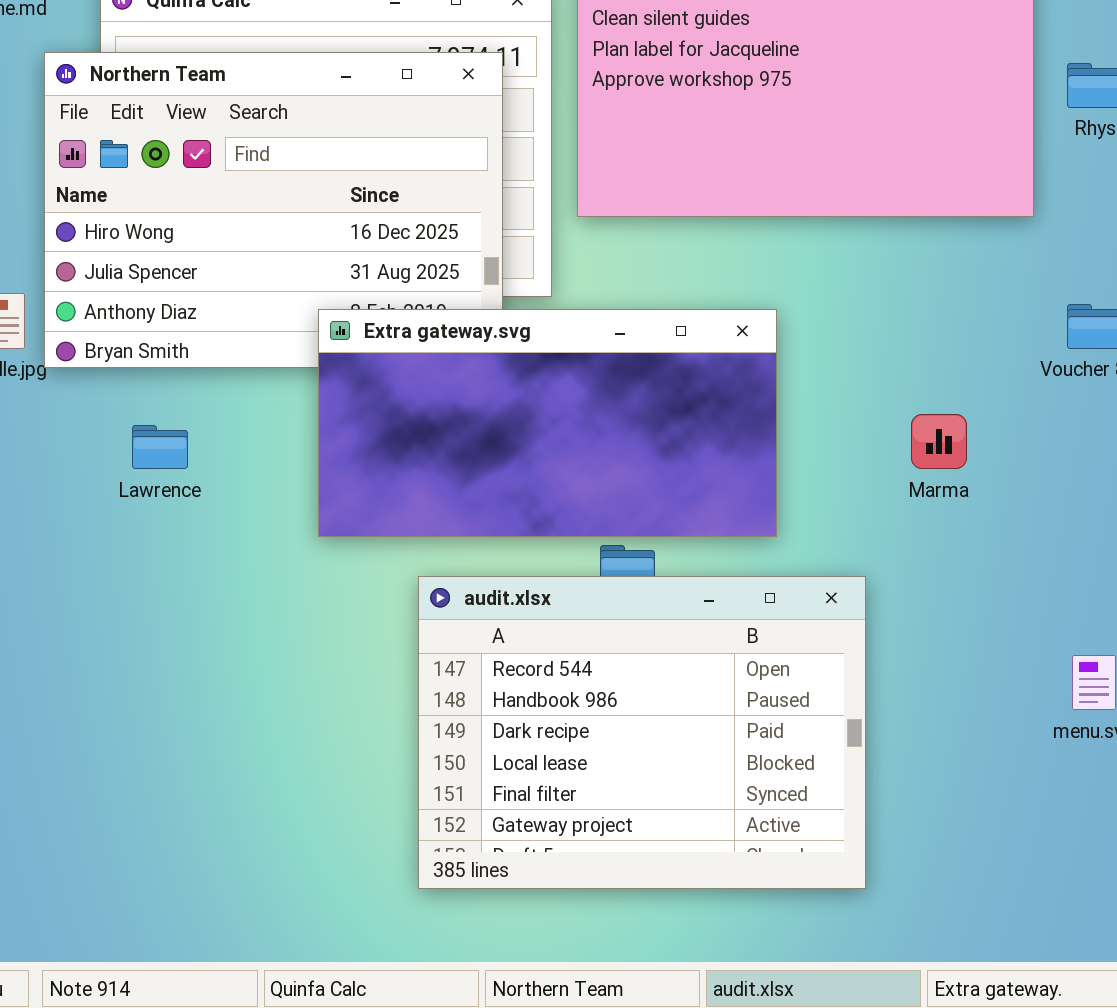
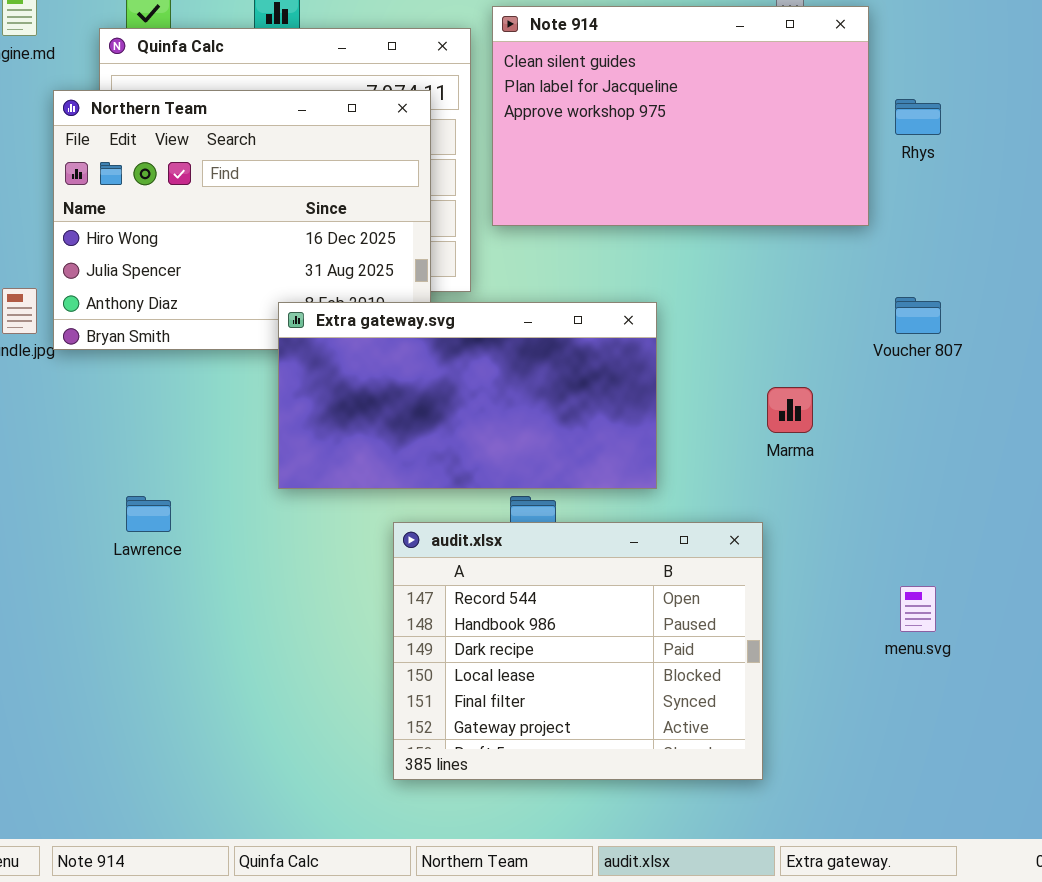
Lawrence: [132,425,188,469] -> [126,496,171,532], moved
audit.xlsx: [418,576,866,889] -> [393,522,763,780], moved

